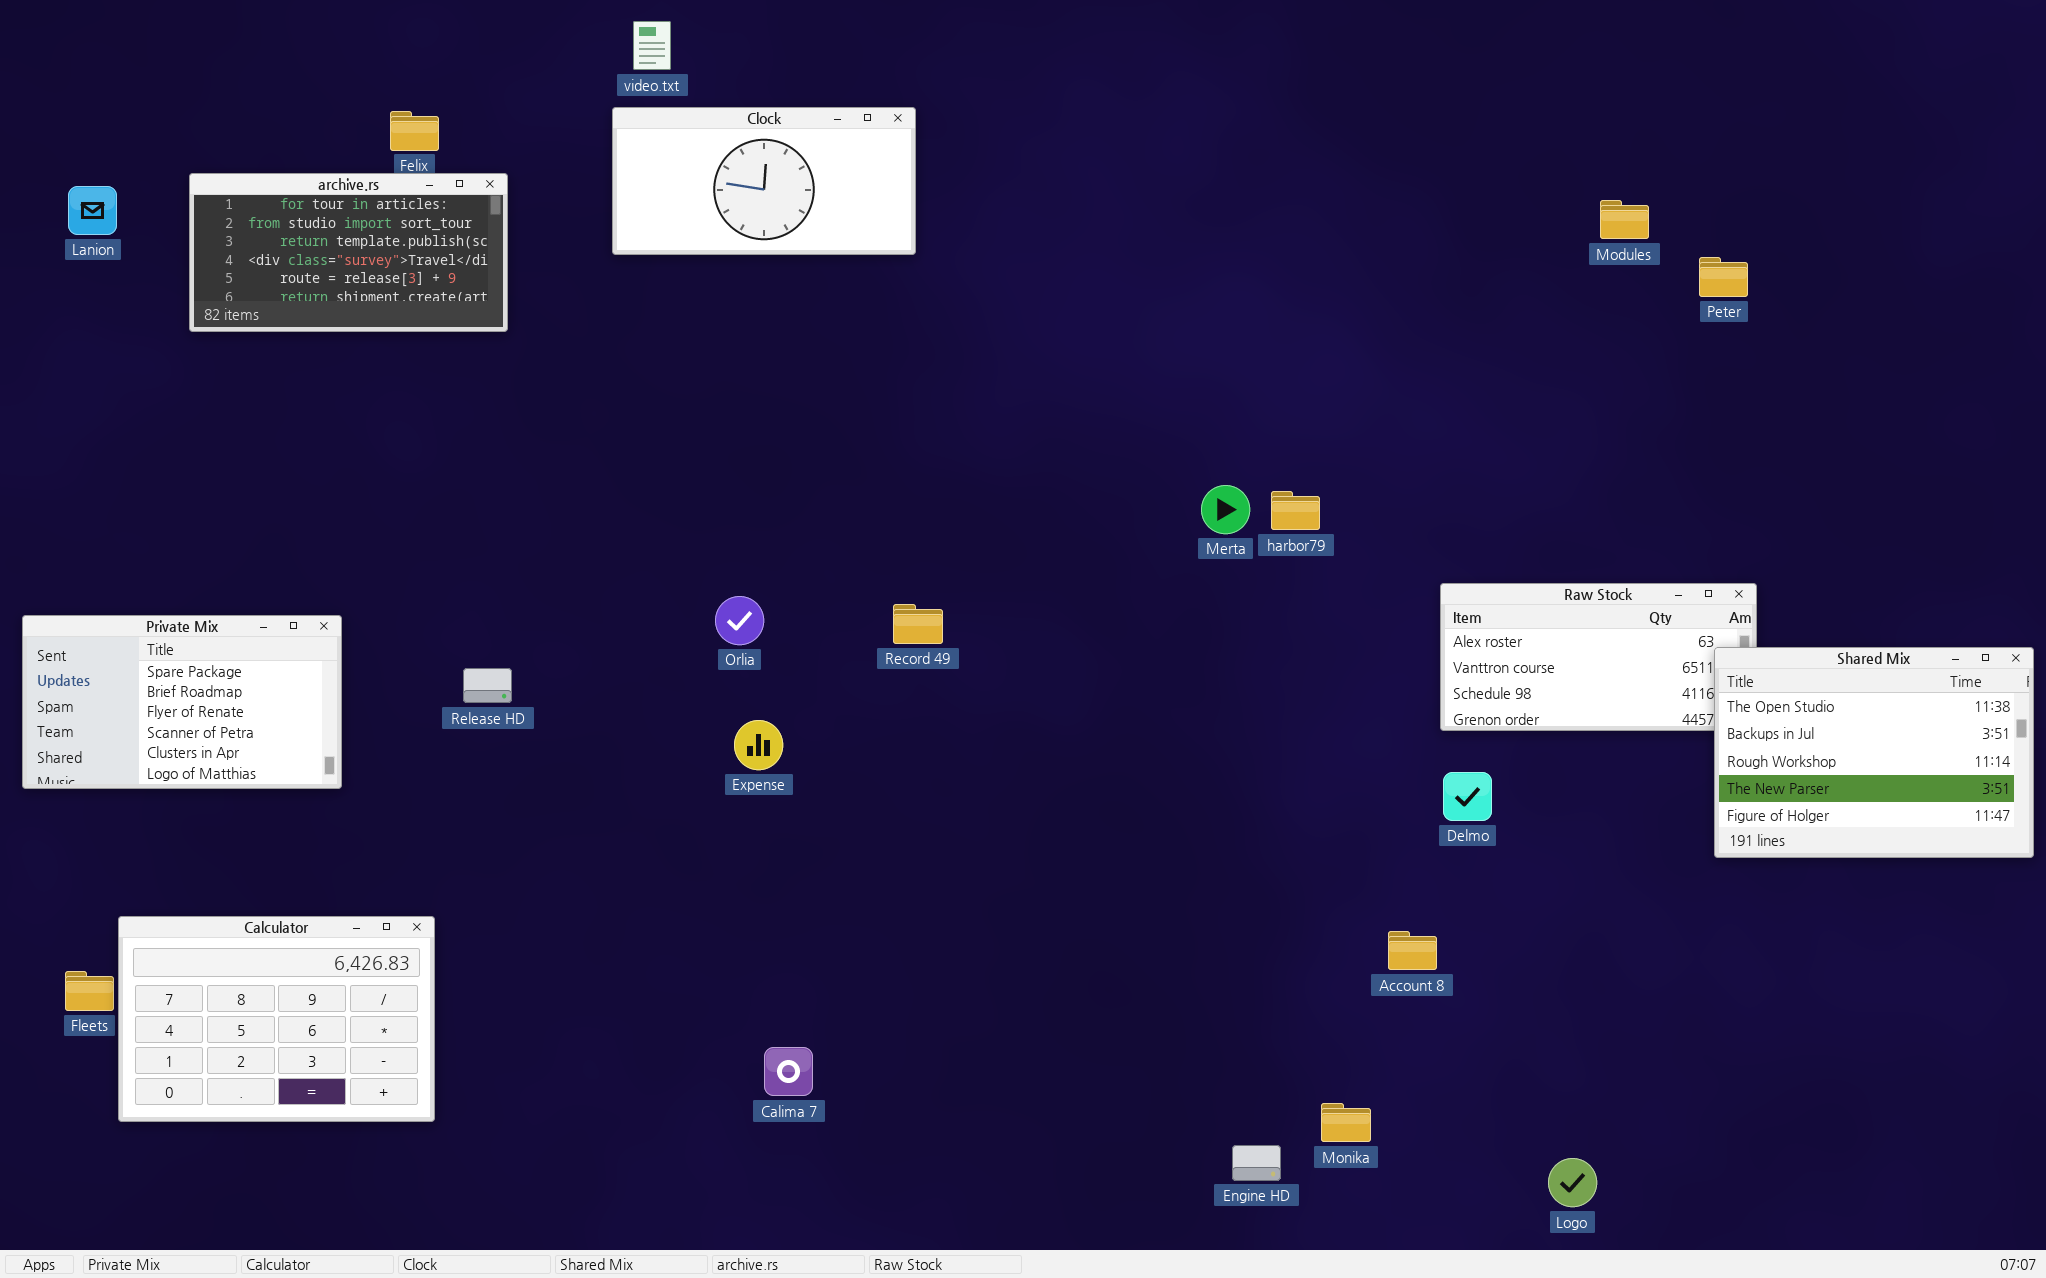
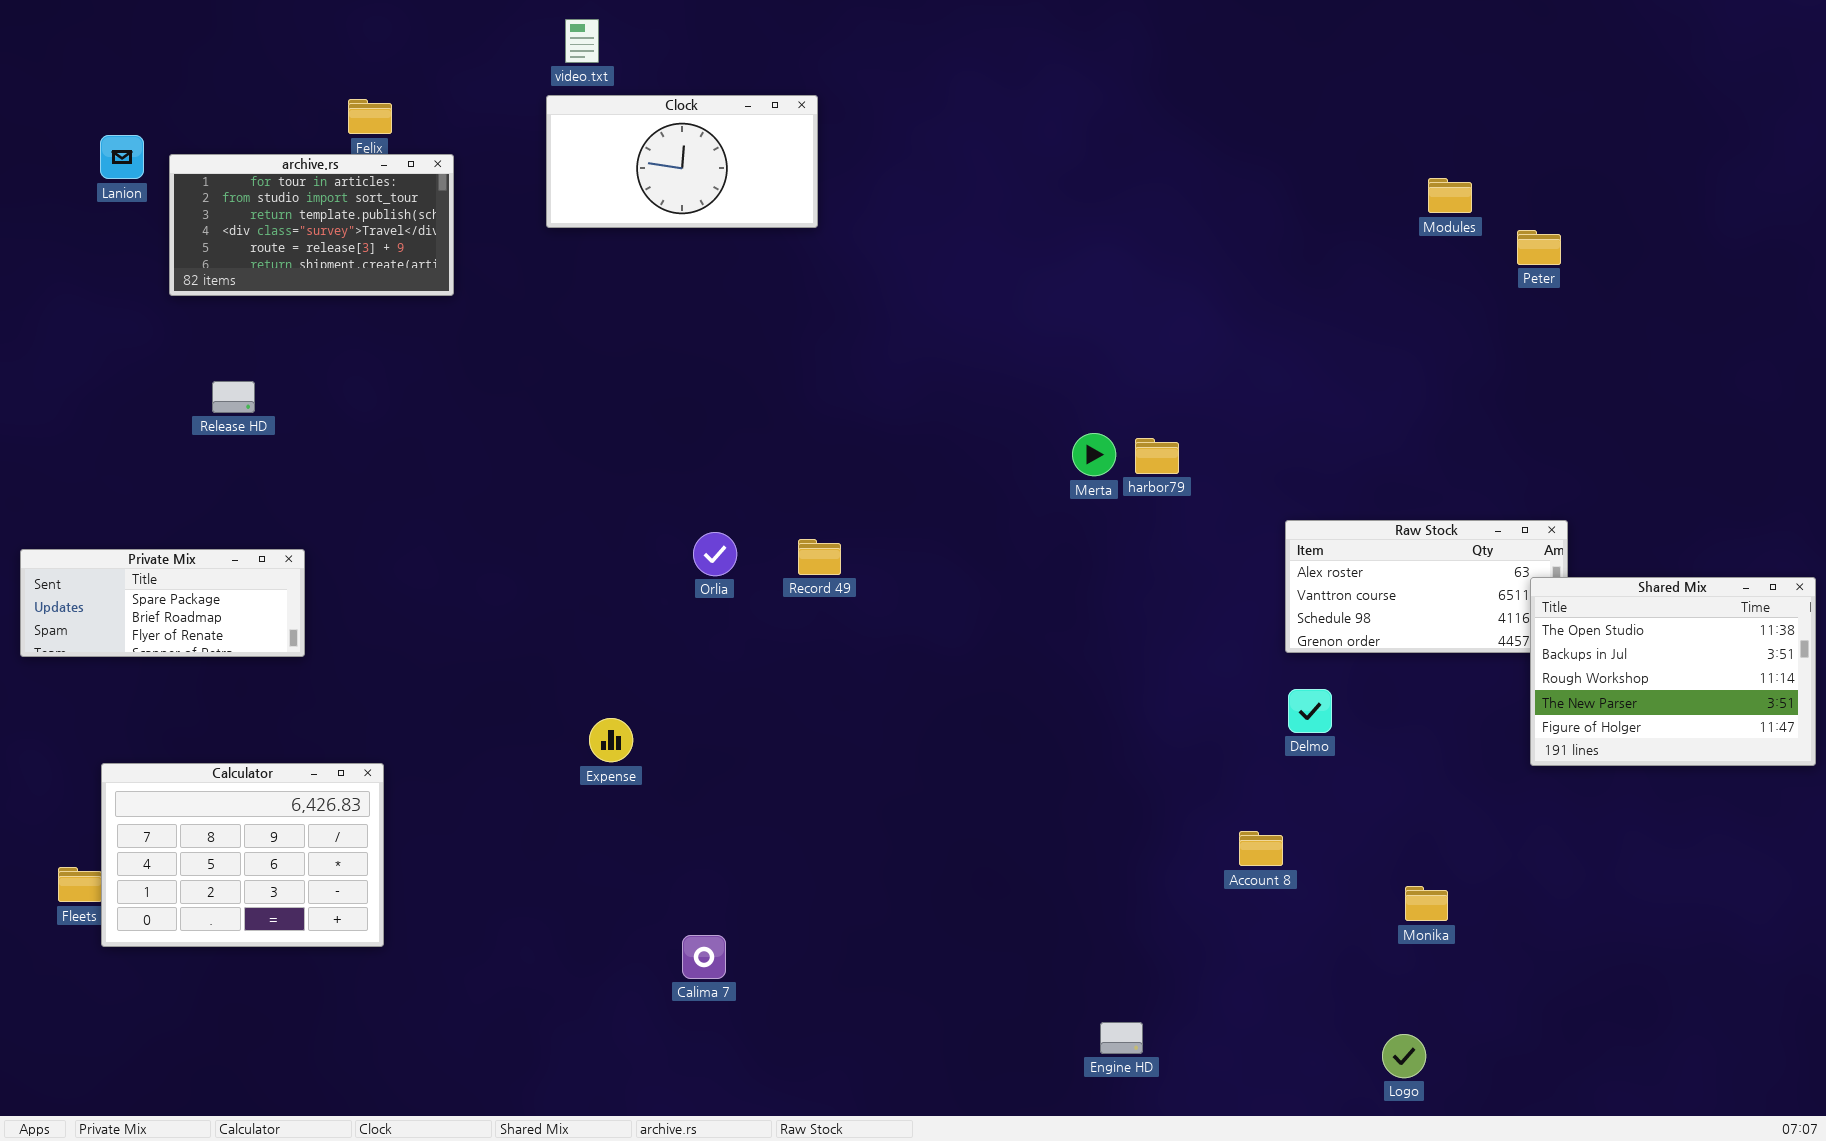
Lanion: [68,186,117,235] -> [100,135,144,179], moved
Orlia: [715,596,764,645] -> [693,532,737,576], moved
Private Mix: [22,615,342,789] -> [20,549,305,657], resized
Release HD: [463,668,512,703] -> [212,381,255,413], moved
Expense: [734,720,783,770] -> [589,718,633,762], moved
Calculator: [118,916,435,1122] -> [101,763,384,947], moved
Monika: [1321,1103,1371,1142] -> [1405,886,1448,921], moved

